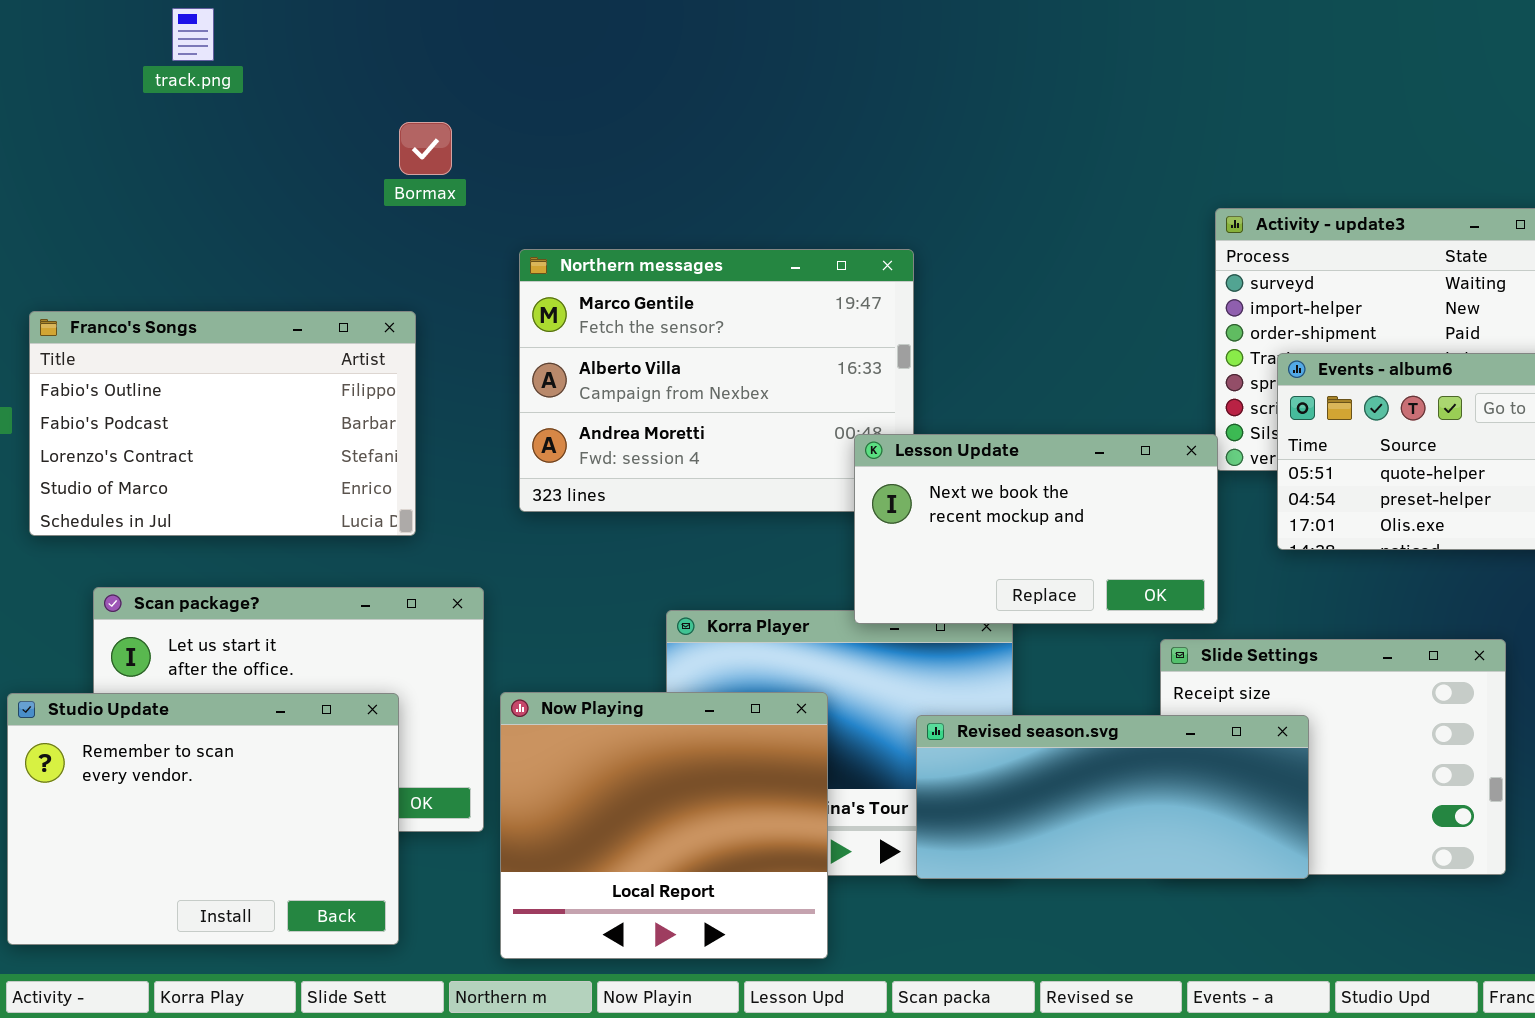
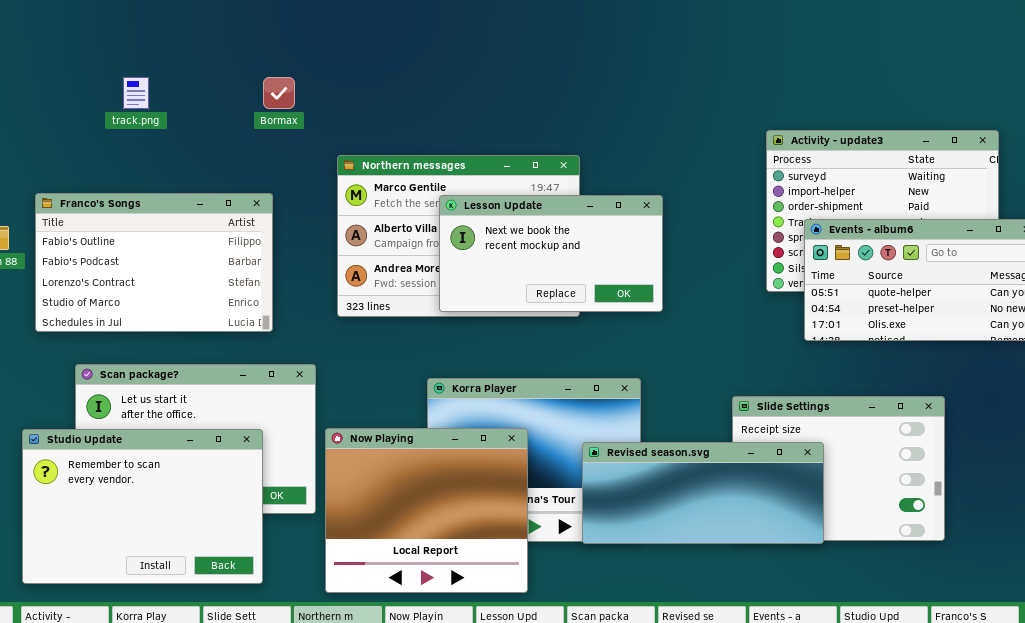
track.png: [172,8,214,61] -> [123,77,149,109], moved
Lesson Update: [854,434,1218,624] -> [439,195,663,312], moved

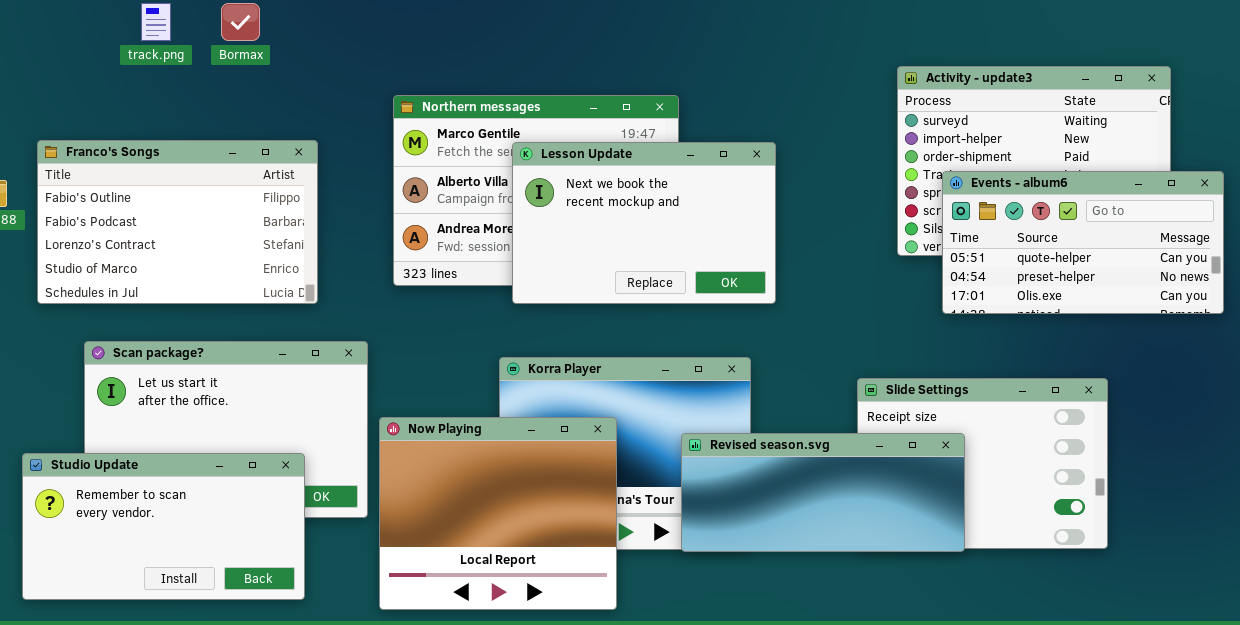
Bormax: [263,77,295,109] -> [221,3,260,41], moved
Lesson Update: [439,195,663,312] -> [512,142,776,304], resized
Studio Update: [22,429,263,584] -> [22,453,305,600], resized

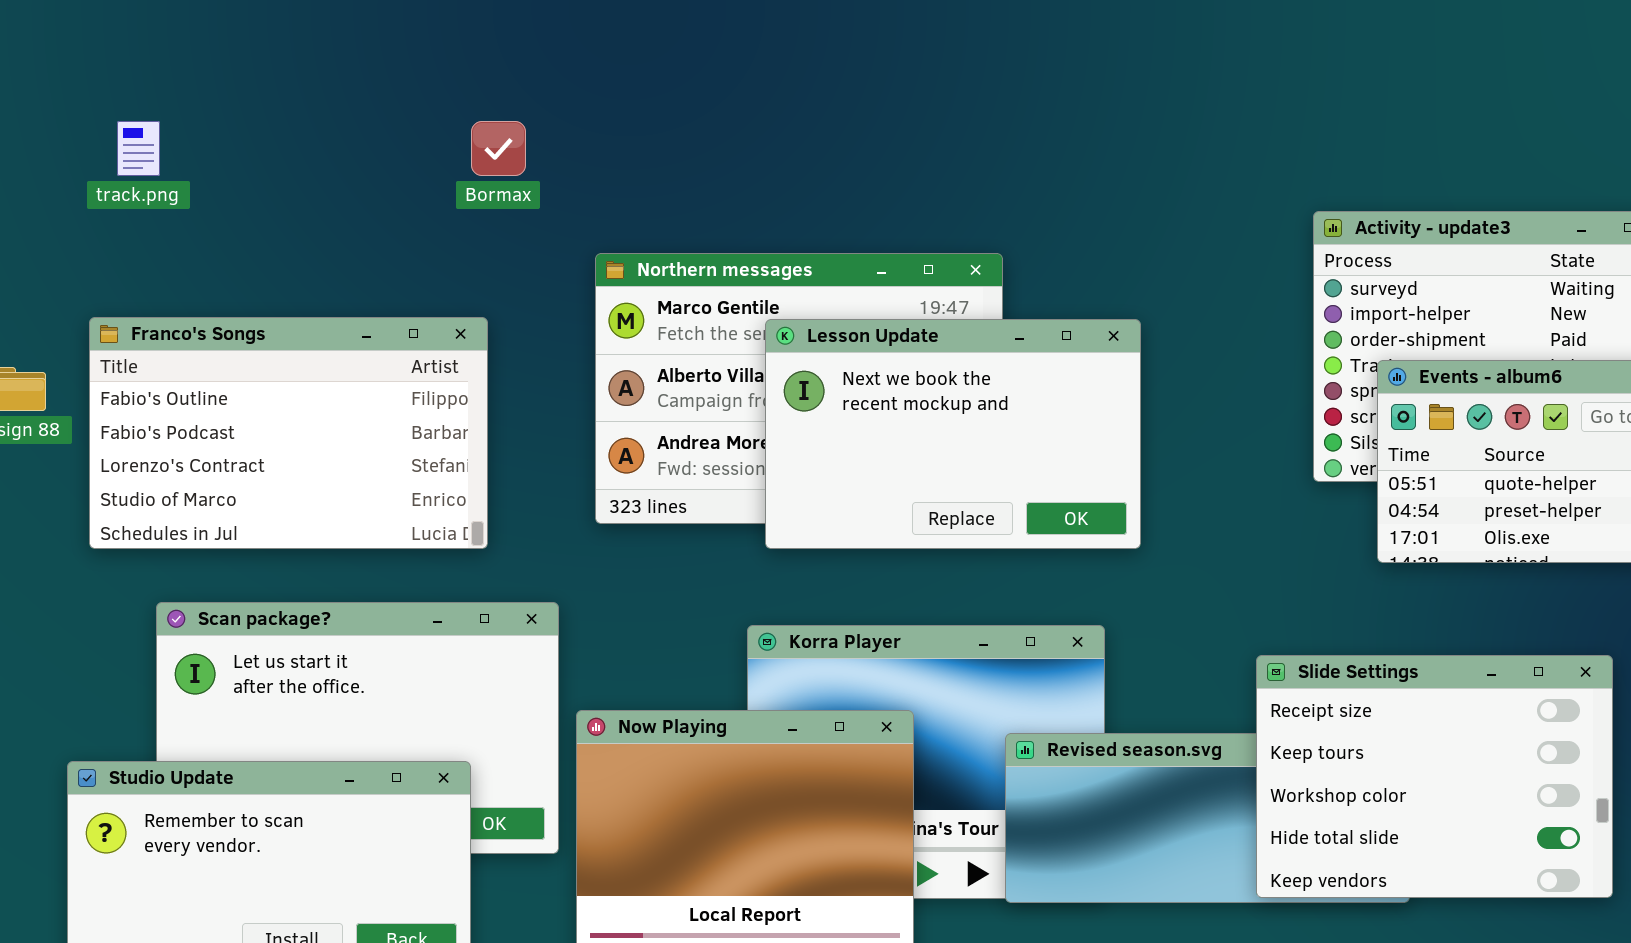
track.png: [141,3,171,41] -> [117,121,160,176], moved
Bormax: [221,3,260,41] -> [471,121,526,176], moved
Slide Settings: [857,378,1108,549] -> [1256,655,1613,898], raised

